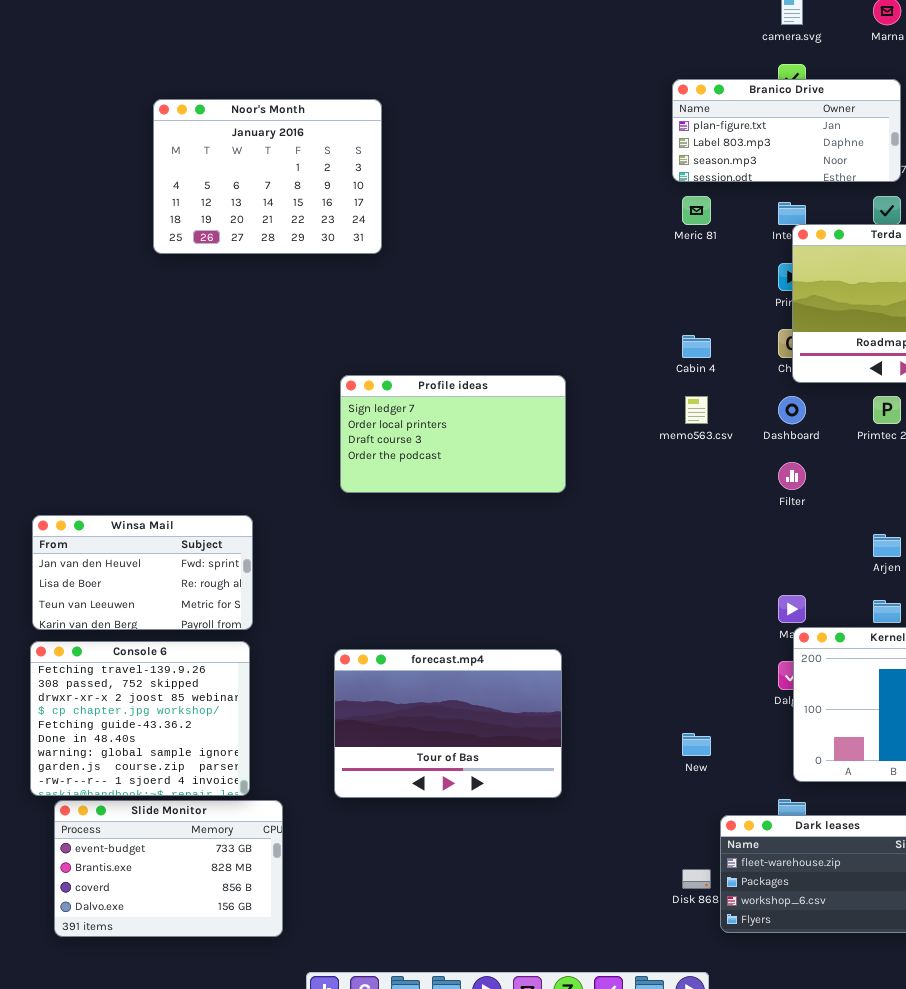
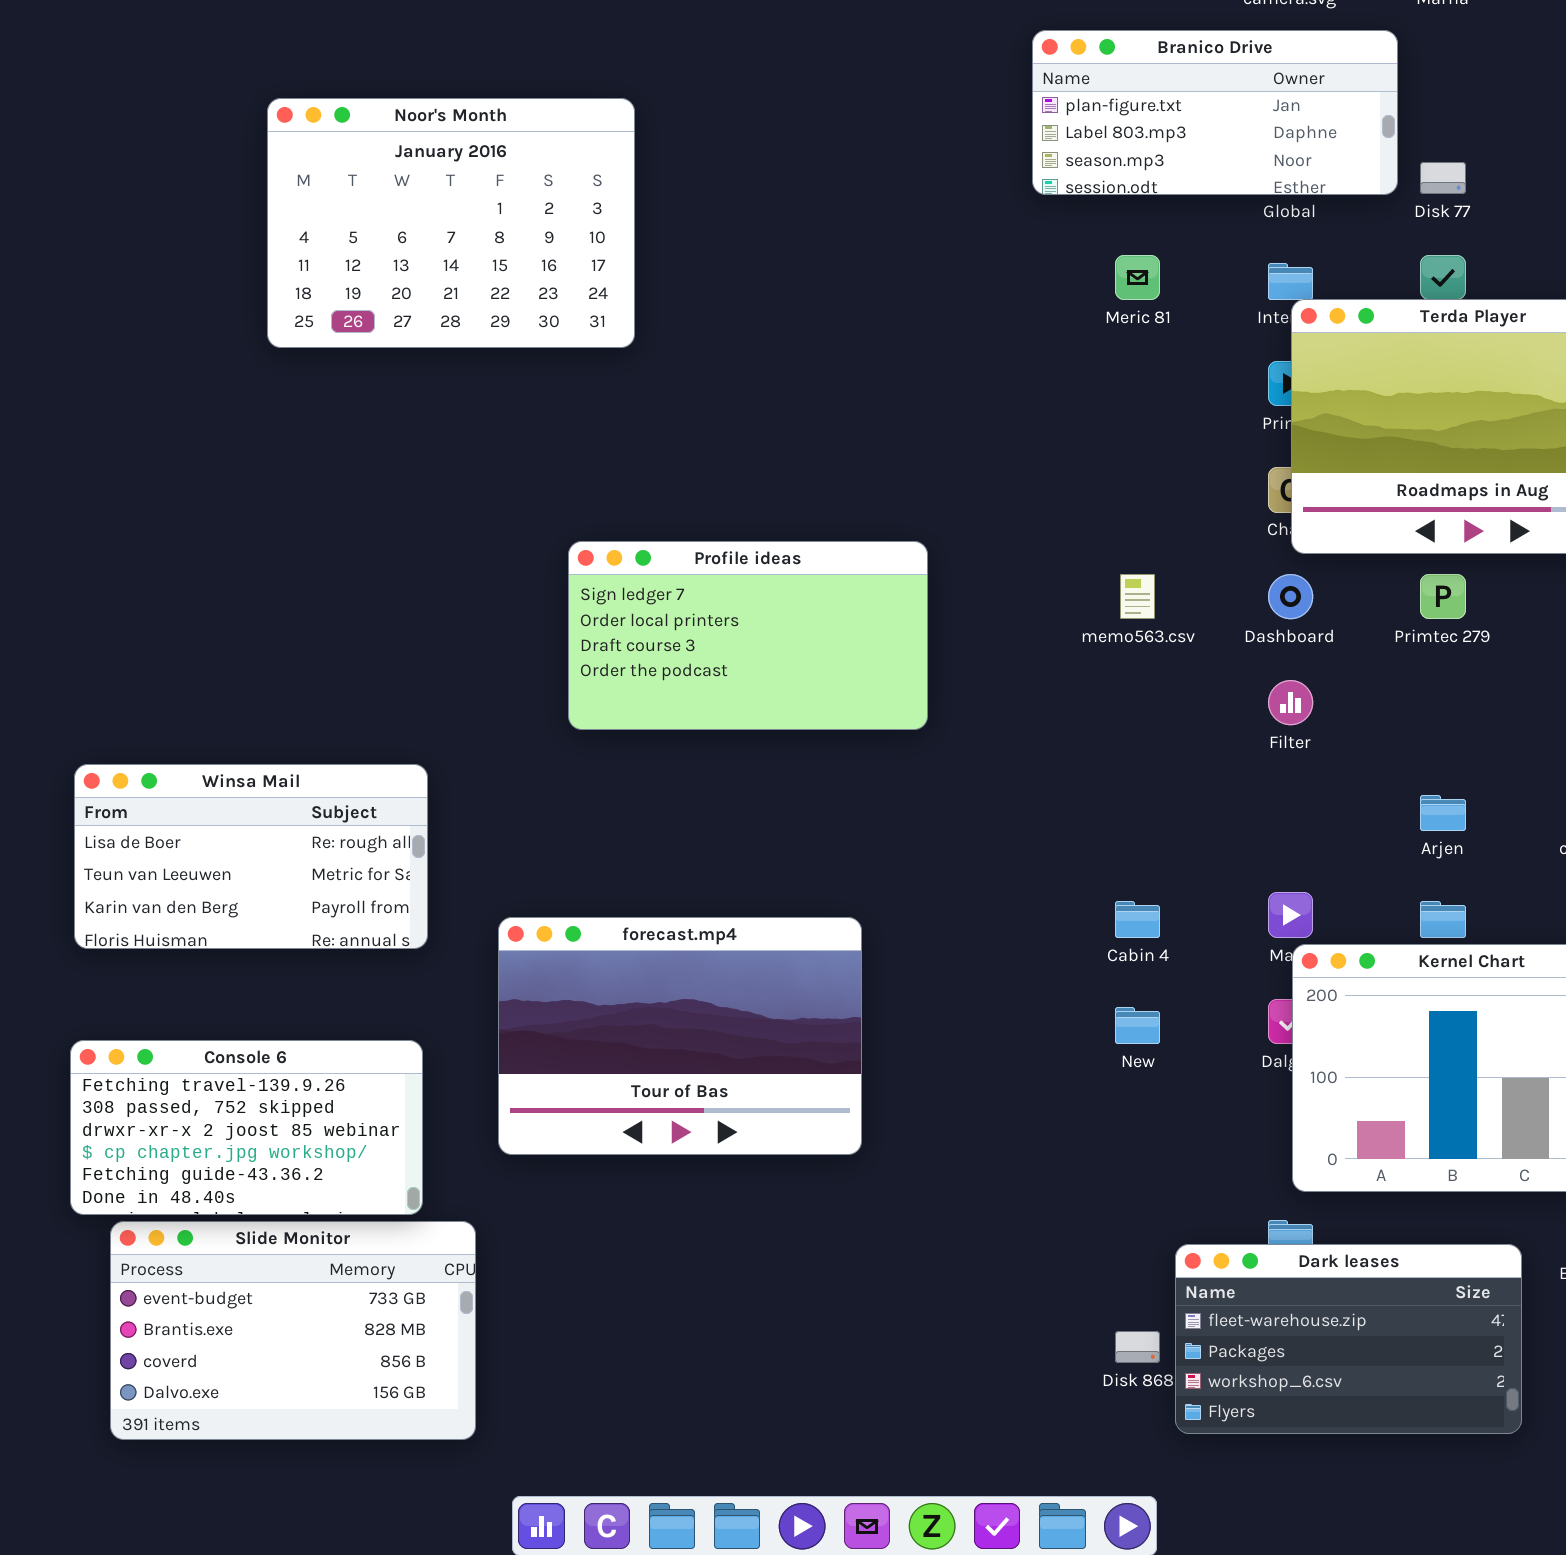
Branico Drive: [672,79,901,182] -> [1032,30,1398,195], moved
Cabin 4: [682,335,711,358] -> [1115,901,1160,938], moved
Winsa Mail: [32,515,253,630] -> [74,764,428,949], scrolled down 1 row
Console 6: [30,641,250,796] -> [70,1040,423,1215], resized
forecast.mp4: [334,649,562,798] -> [498,917,862,1155], moved
New: [682,733,711,756] -> [1115,1007,1160,1044], moved

